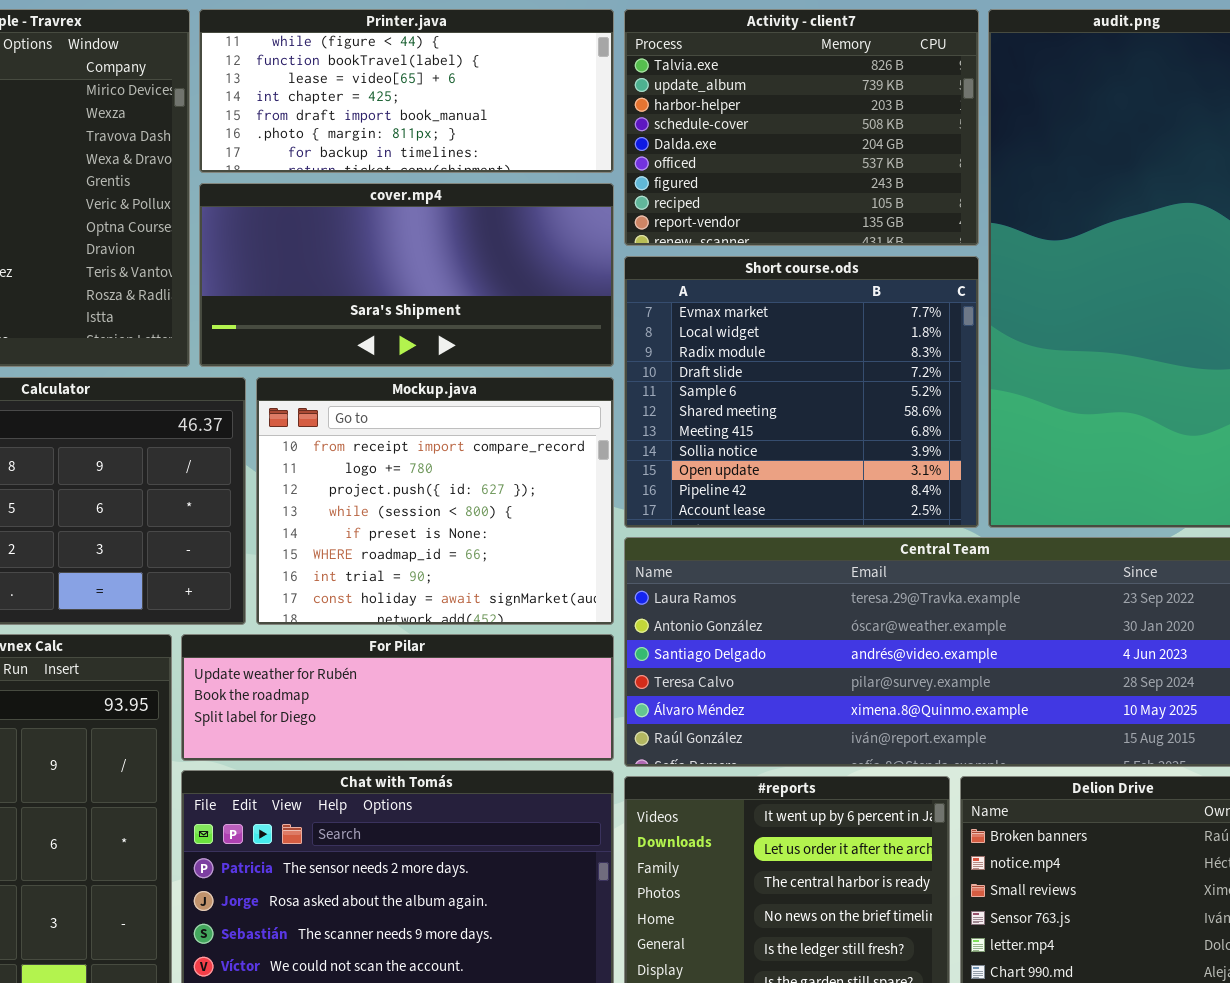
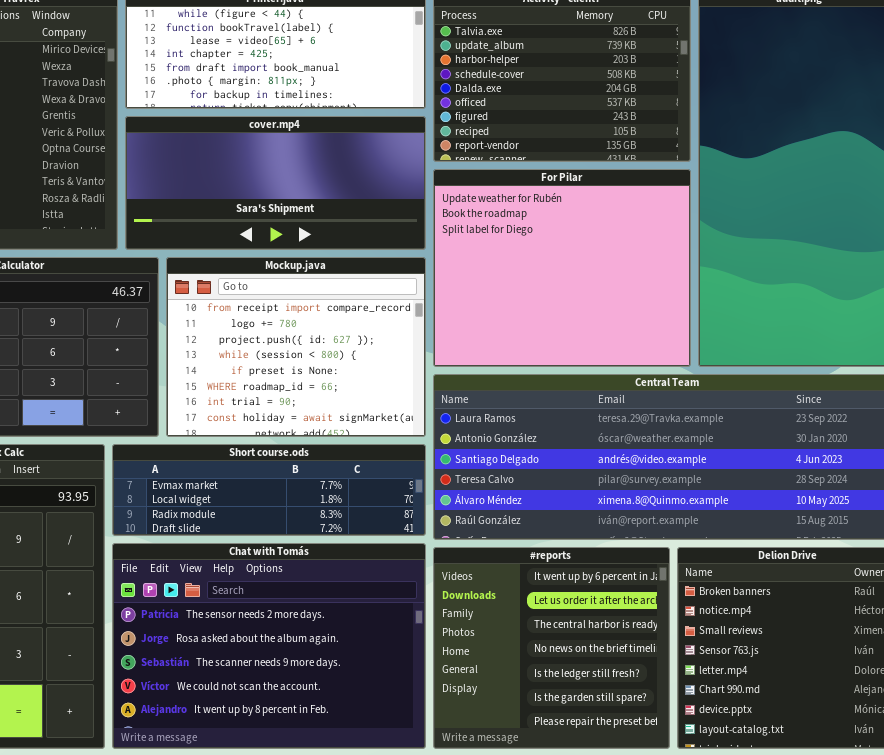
Short course.ods: [624,256,979,528] -> [112,444,426,536], moved, resized
For Pilar: [181,634,614,761] -> [433,169,691,367], moved, resized

